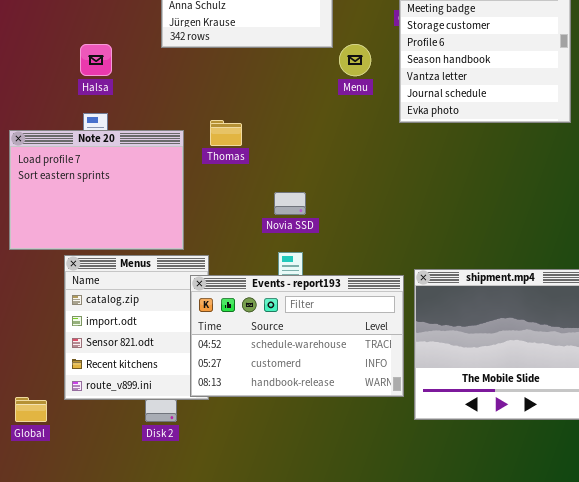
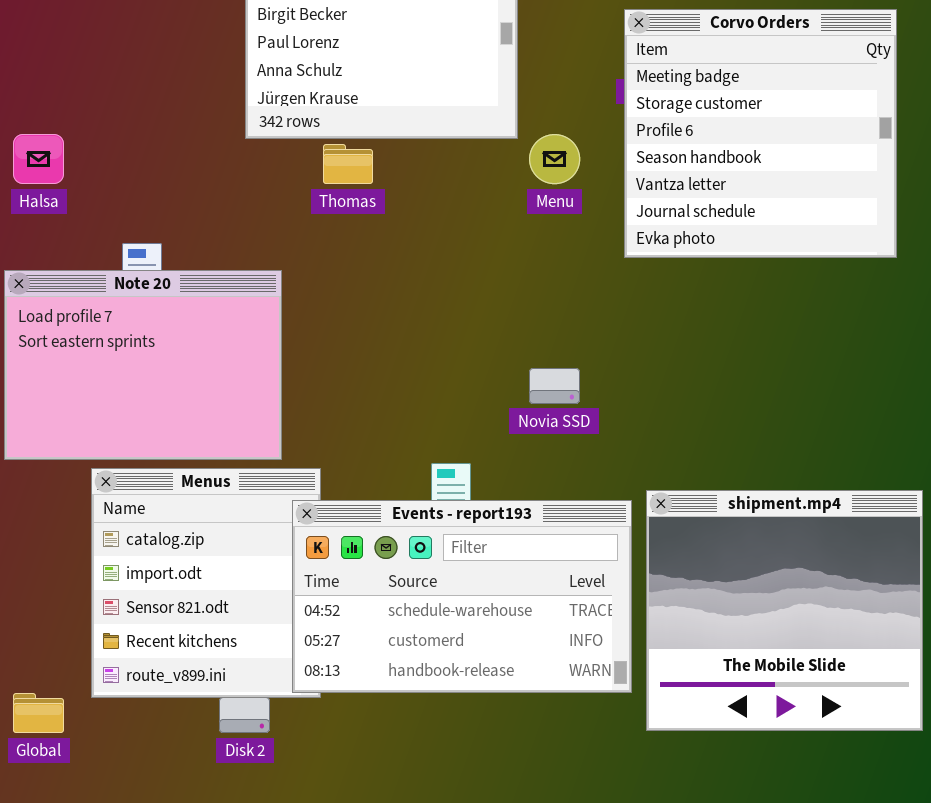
Halsa: [80,44,112,76] -> [13,134,64,184], moved
Thomas: [210,120,242,146] -> [323,144,373,184], moved
Novia SSD: [274,192,306,215] -> [529,368,580,404], moved

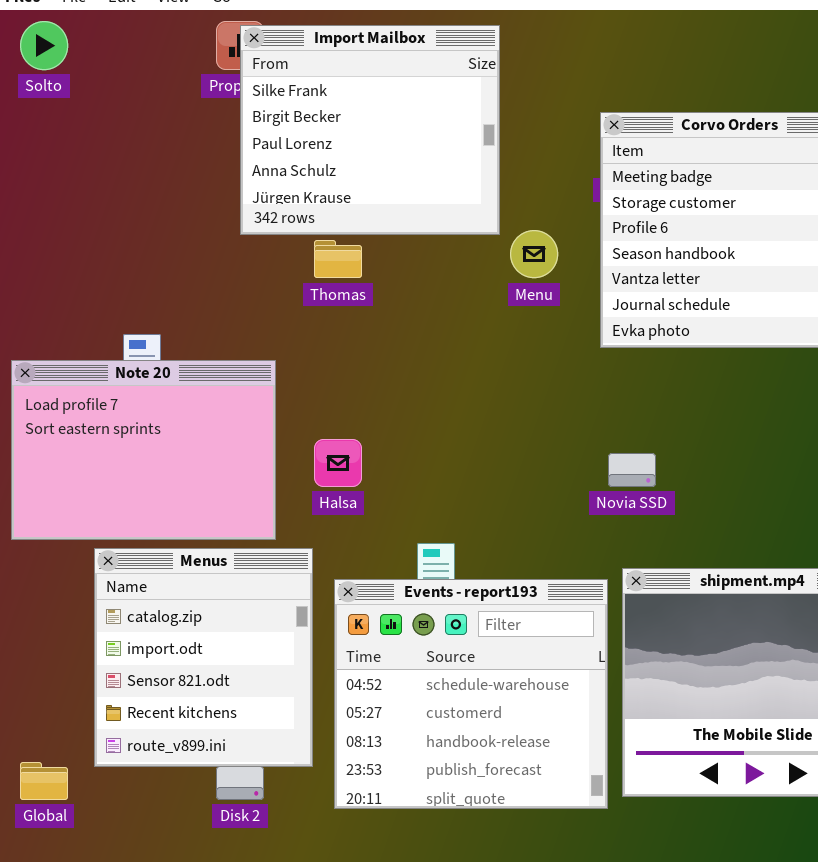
Halsa: [13,134,64,184] -> [314,439,362,487], moved
Novia SSD: [529,368,580,404] -> [608,453,656,487], moved
Events - report193: [292,500,632,693] -> [334,579,608,809], resized

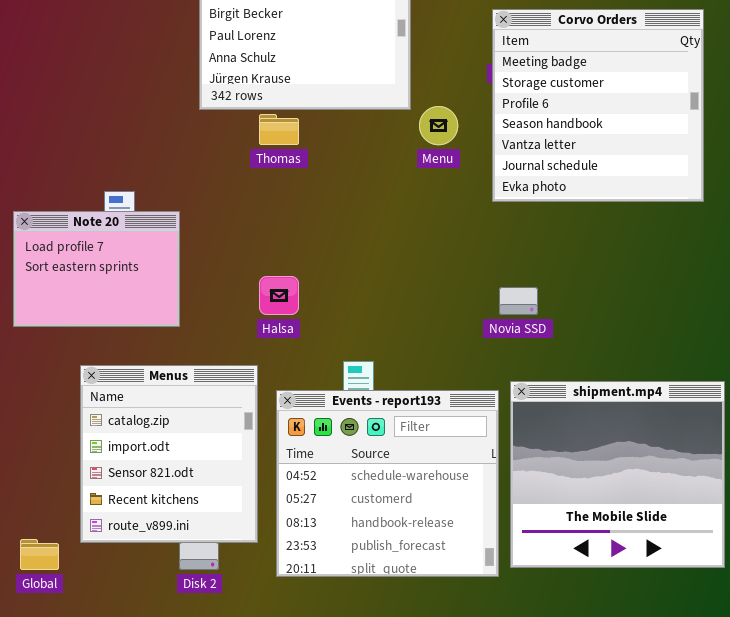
Note 20: [11,360,276,540] -> [13,211,180,327], resized

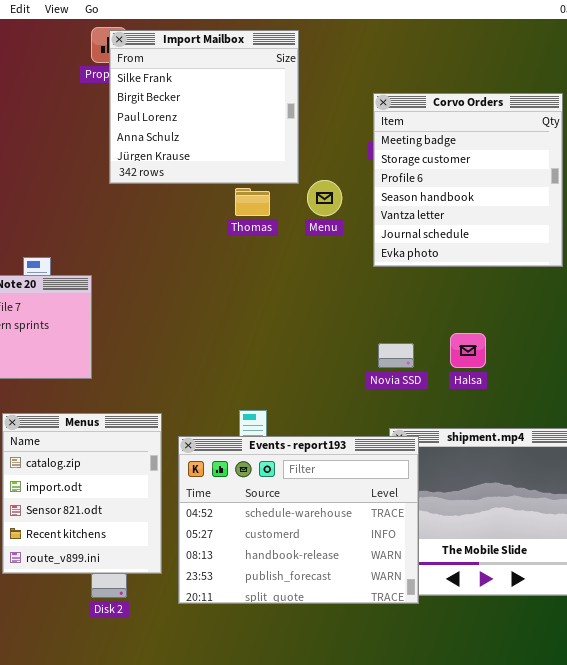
Thomas: [259,114,299,145] -> [235,188,270,216], moved
Halsa: [259,276,299,315] -> [450,333,486,368], moved
Events - report193: [276,390,499,577] -> [178,436,419,604], resized

